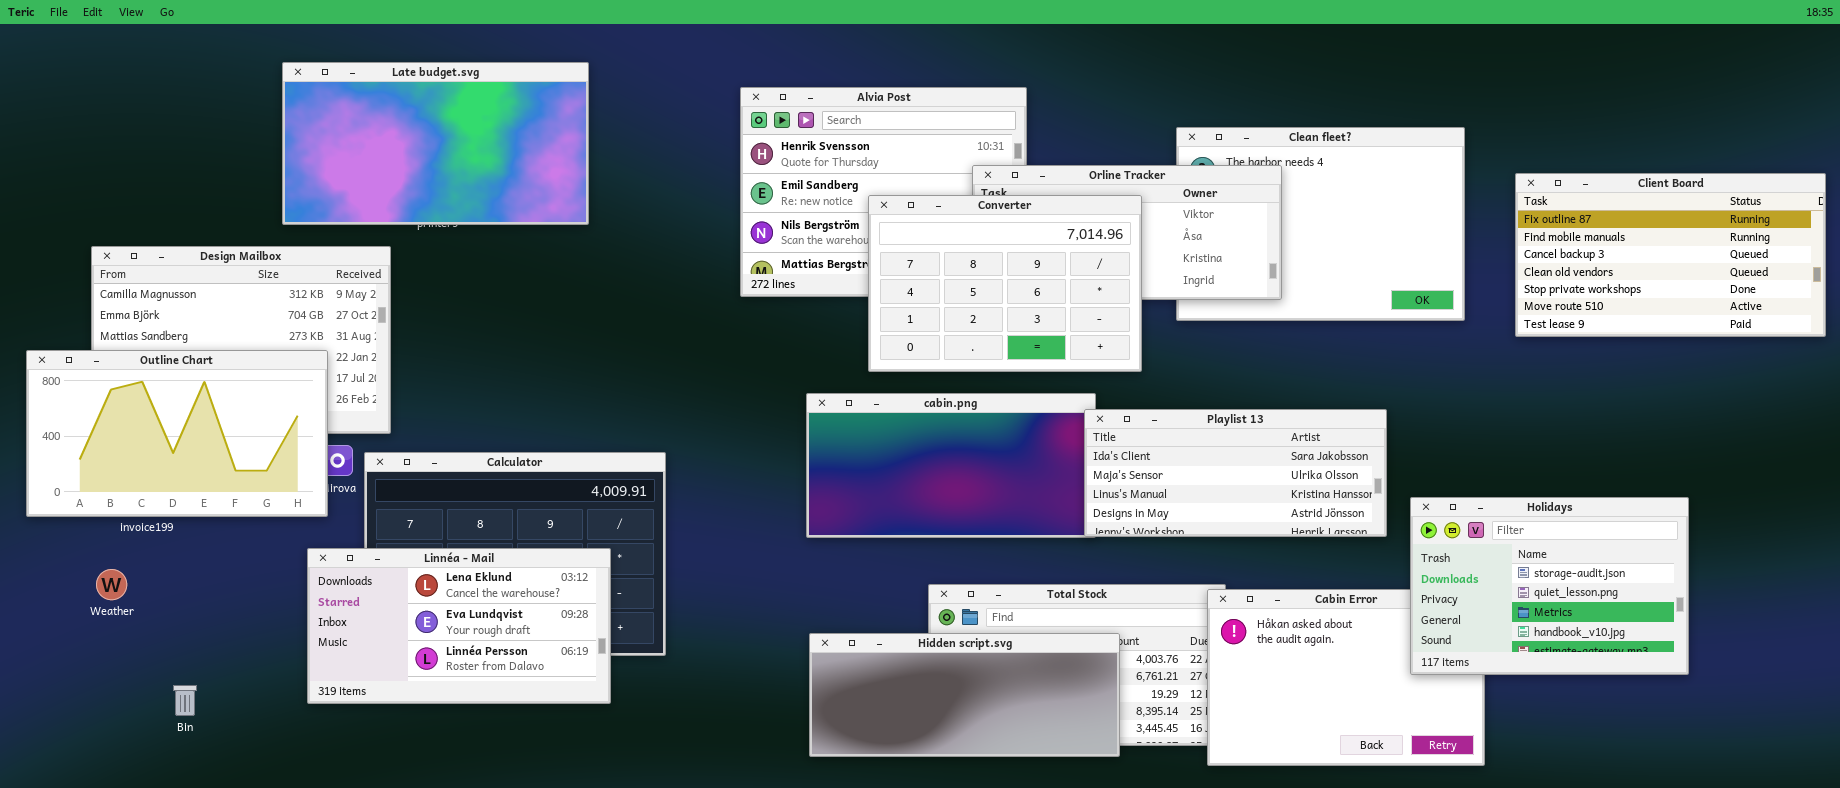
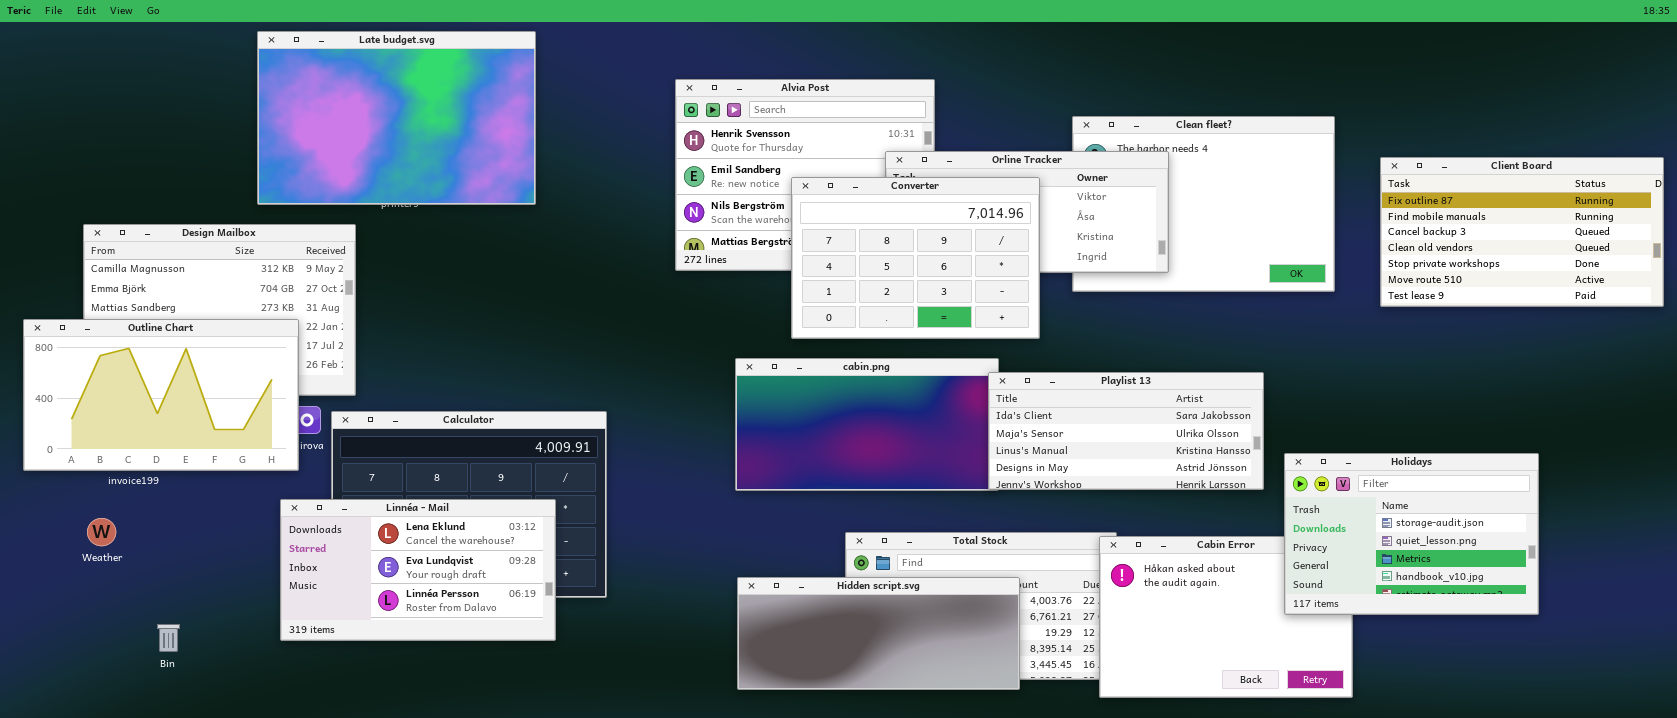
Late budget.svg: [282,62,589,225] -> [257,31,536,205], resized

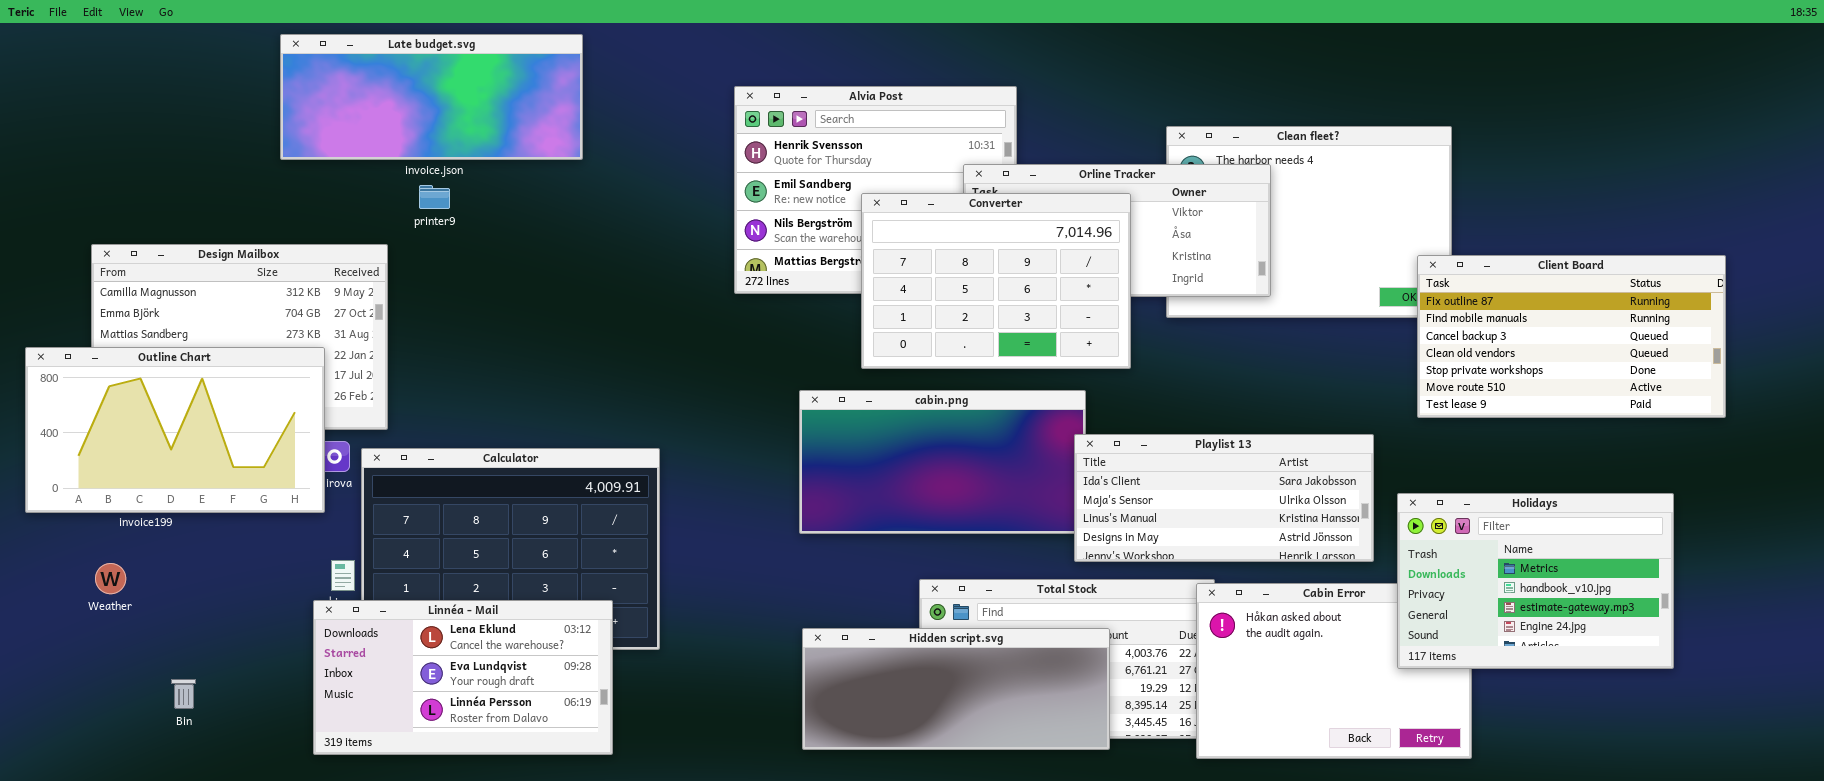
Late budget.svg: [257,31,536,205] -> [280,34,583,160], resized
Client Board: [1380,157,1664,307] -> [1417,255,1726,418], moved
Playlist 13: [988,372,1264,490] -> [1074,434,1374,562], moved
Holidays: [1284,453,1539,615] -> [1397,493,1674,669], scrolled down 2 rows
Linnéa - Mail: [280,499,556,641] -> [313,600,613,755], moved

